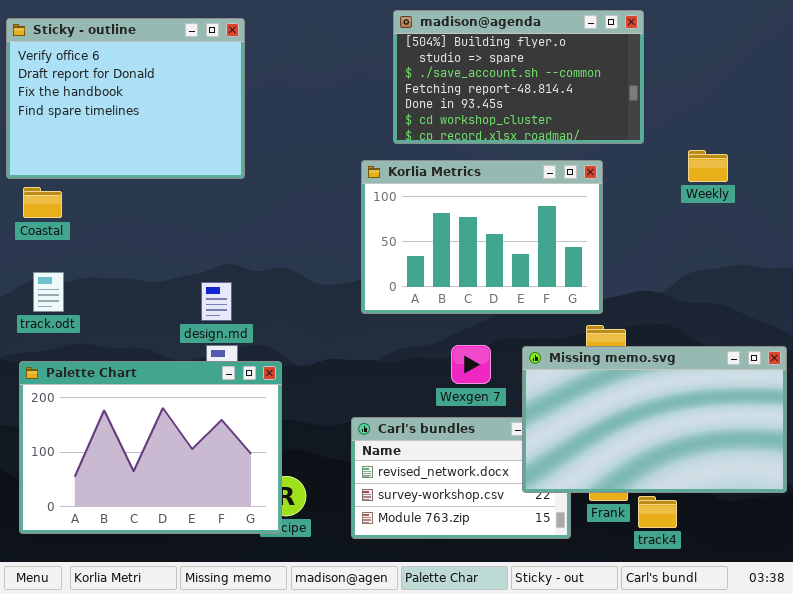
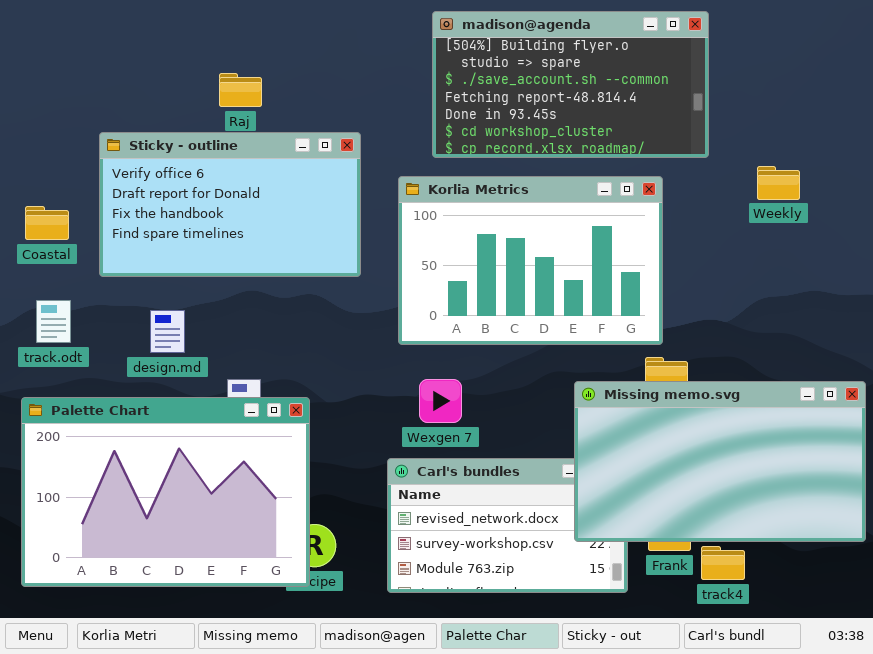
Sticky - outline: [6,18,245,179] -> [99,132,361,277], moved, resized
design.md: [201,282,232,321] -> [150,310,185,353], moved
Wexgen 7: [451,345,491,384] -> [419,379,462,423], moved

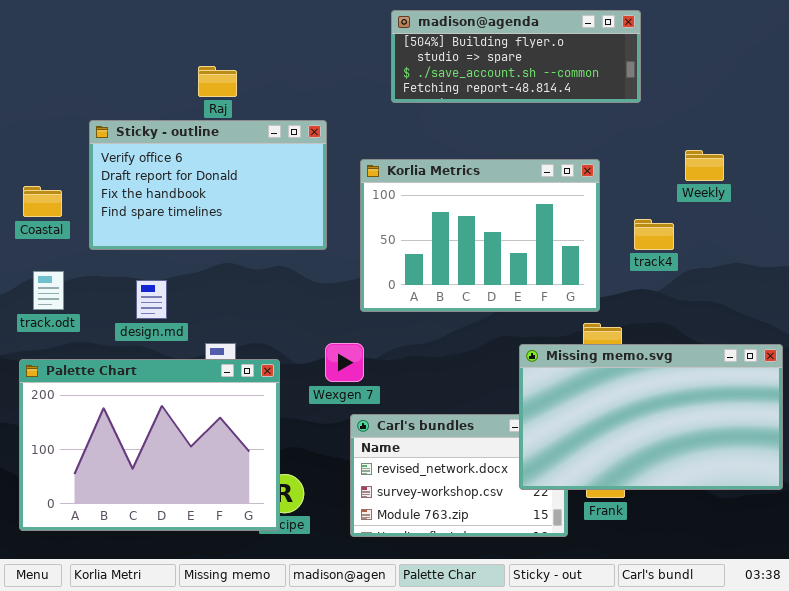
madison@agenda: [432,11,709,158] -> [391,10,641,103], resized
Wexgen 7: [419,379,462,423] -> [325,343,364,382], moved
track4: [701,546,745,580] -> [634,219,674,250], moved

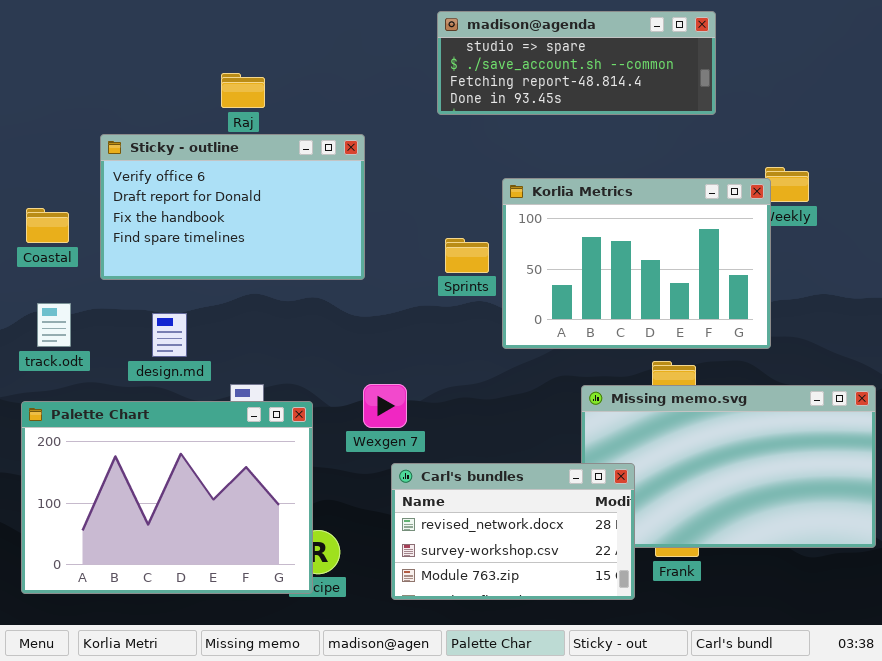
madison@agenda: [391,10,641,103] -> [437,11,716,115], scrolled down 1 row
Korlia Metrics: [360,159,600,312] -> [502,178,771,349], moved
Carl's bundles: [350,414,568,537] -> [391,463,635,600], raised

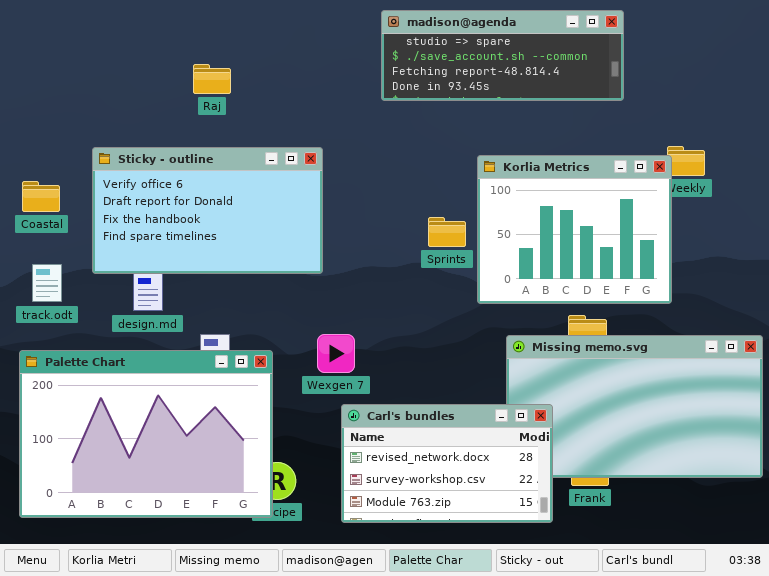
Sticky - outline: [100,134,365,280] -> [92,147,323,274], moved
Korlia Metrics: [502,178,771,349] -> [477,155,672,304], resized
Sprints: [445,238,489,273] -> [428,217,466,247], moved

